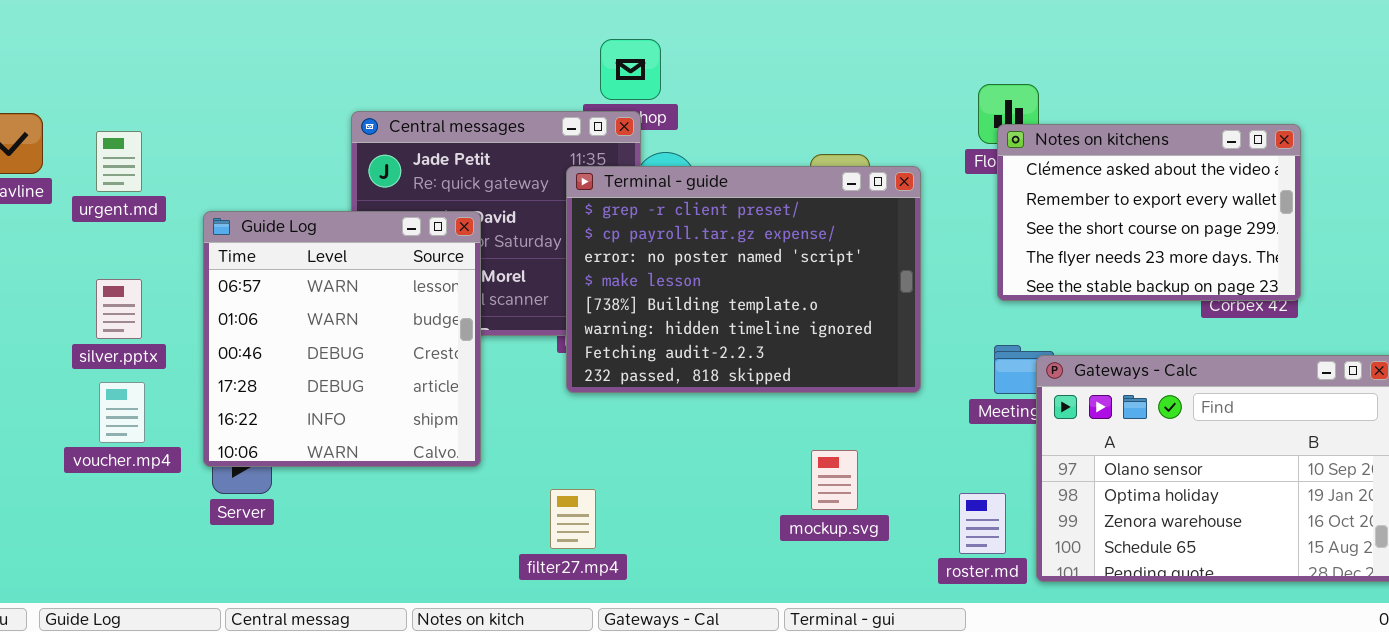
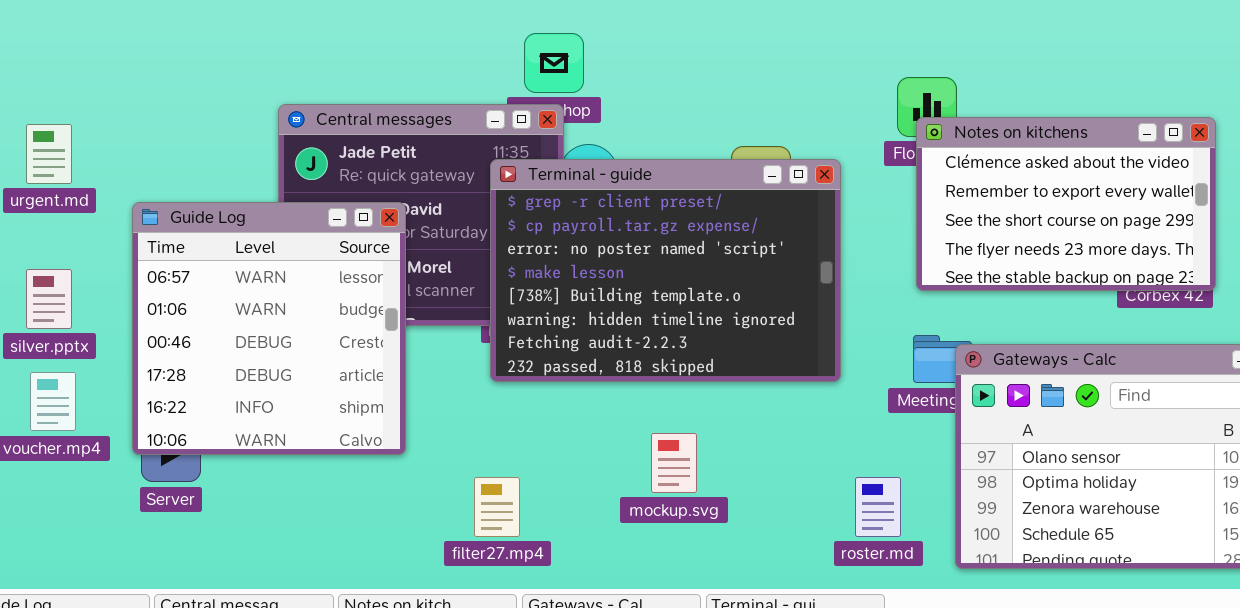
mockup.svg: [811,450,858,510] -> [651,433,697,493], moved
roster.md: [959,493,1006,554] -> [855,477,901,537], moved

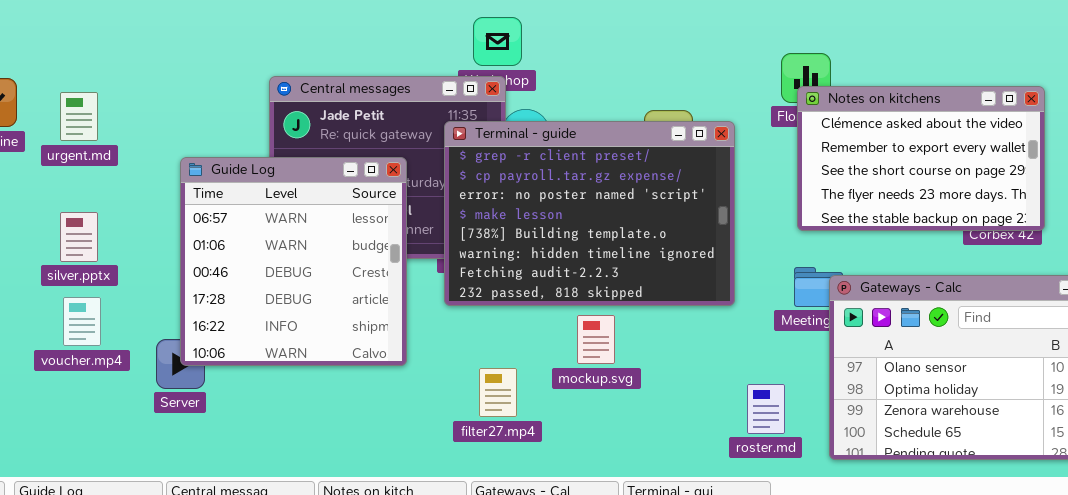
Guide Log: [132,202,406,455] -> [180,157,407,366], moved
mockup.svg: [651,433,697,493] -> [577,315,615,364], moved
filter27.mp4: [474,477,520,537] -> [479,368,517,417], moved

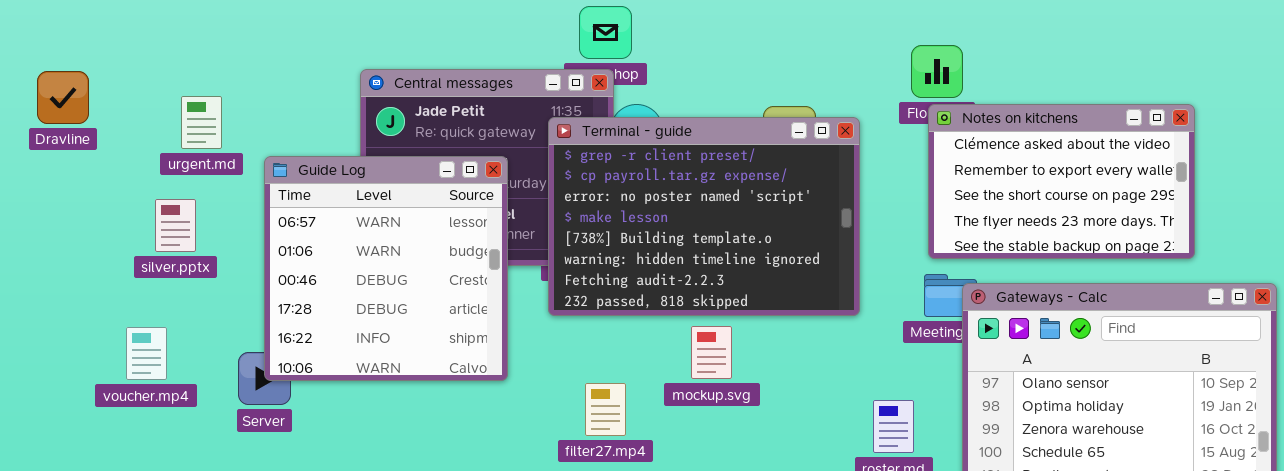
Notes on kitchens: [797,86,1045,231] -> [928,104,1195,259], moved
urgent.md: [60,92,98,141] -> [181,96,222,149], moved
silver.pptx: [60,212,98,262] -> [155,199,196,252], moved
voucher.mp4: [63,297,101,346] -> [126,327,167,380], moved

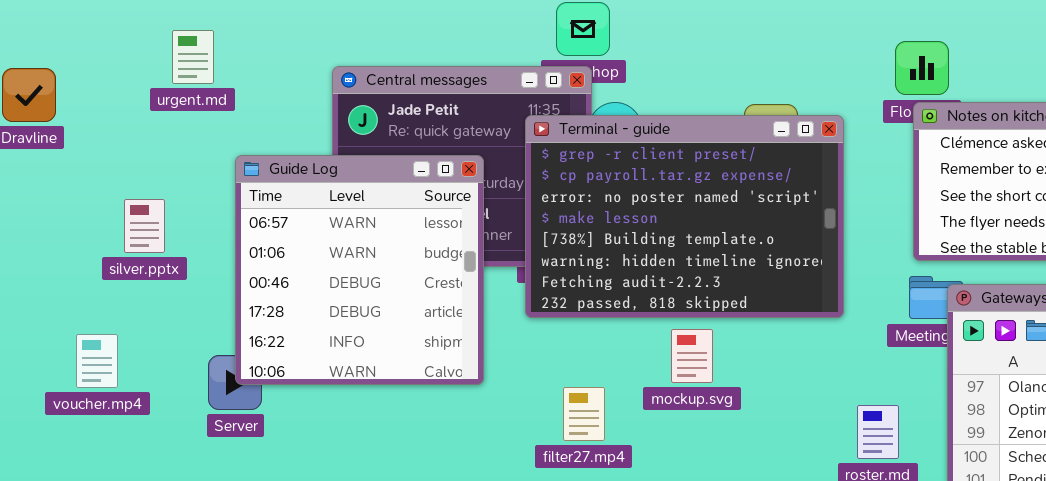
urgent.md: [181,96,222,149] -> [172,30,214,84], moved
voucher.mp4: [126,327,167,380] -> [76,334,118,388], moved

